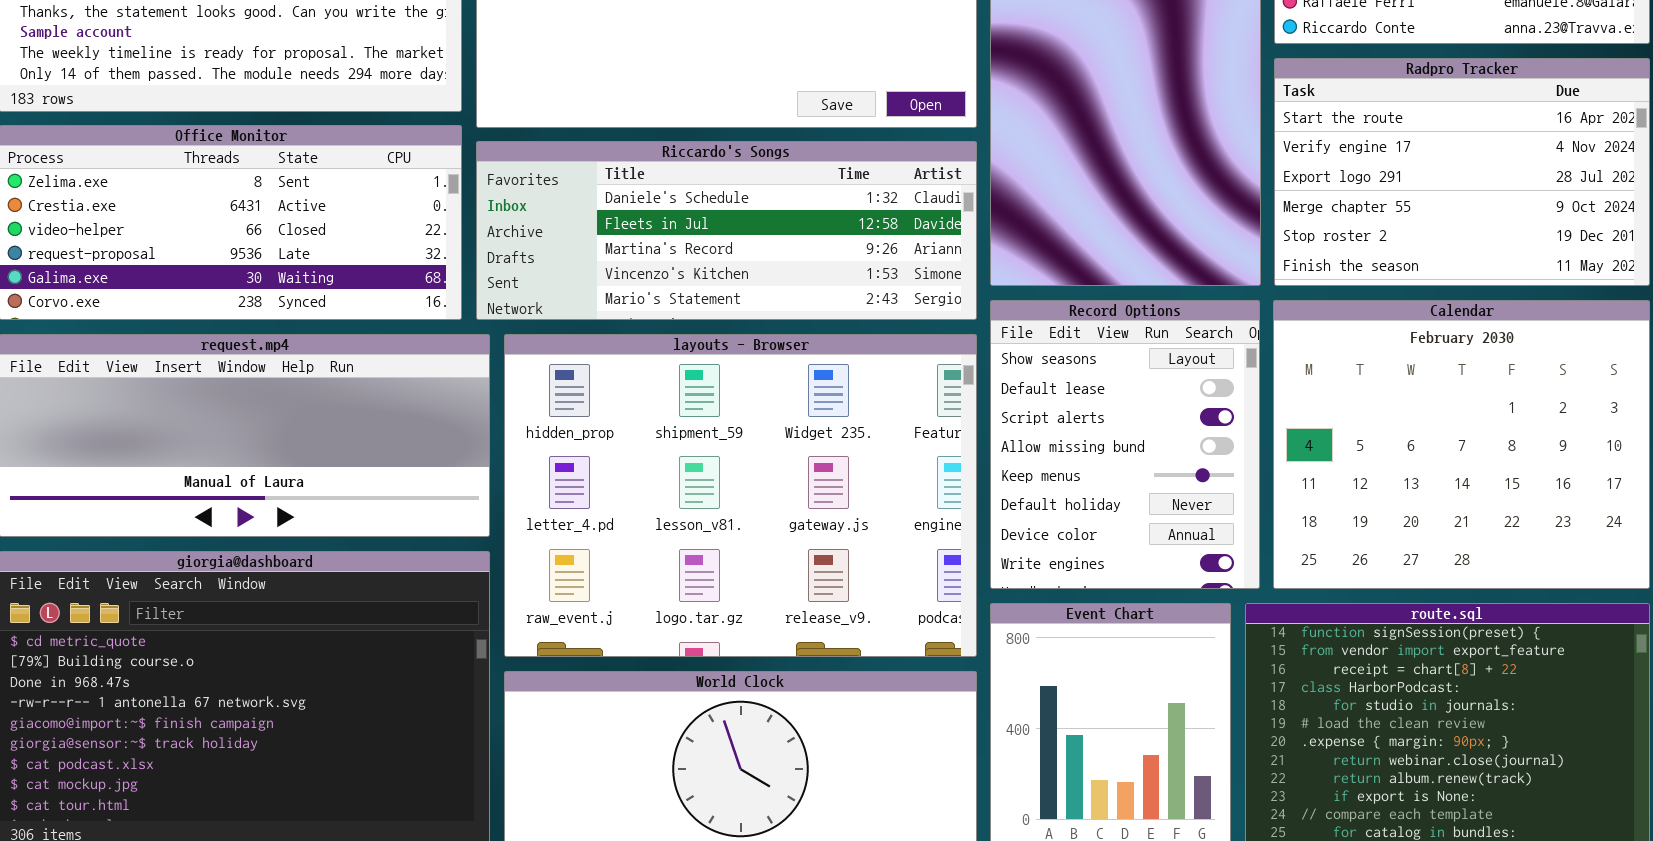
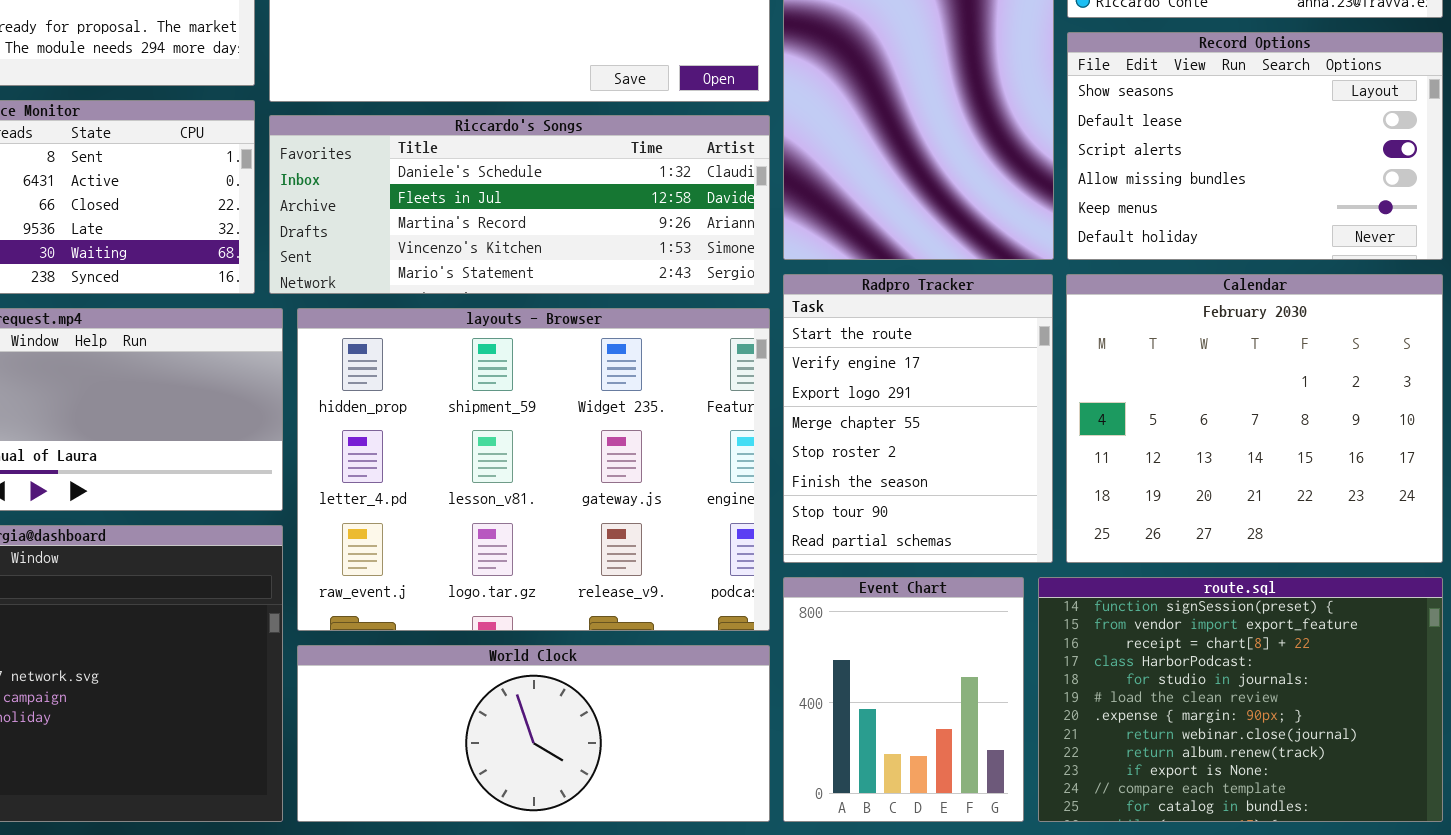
Radpro Tracker: [1274,58,1650,286] -> [783,274,1053,563], moved, resized
Record Options: [990,300,1260,589] -> [1067,32,1443,260], moved, resized

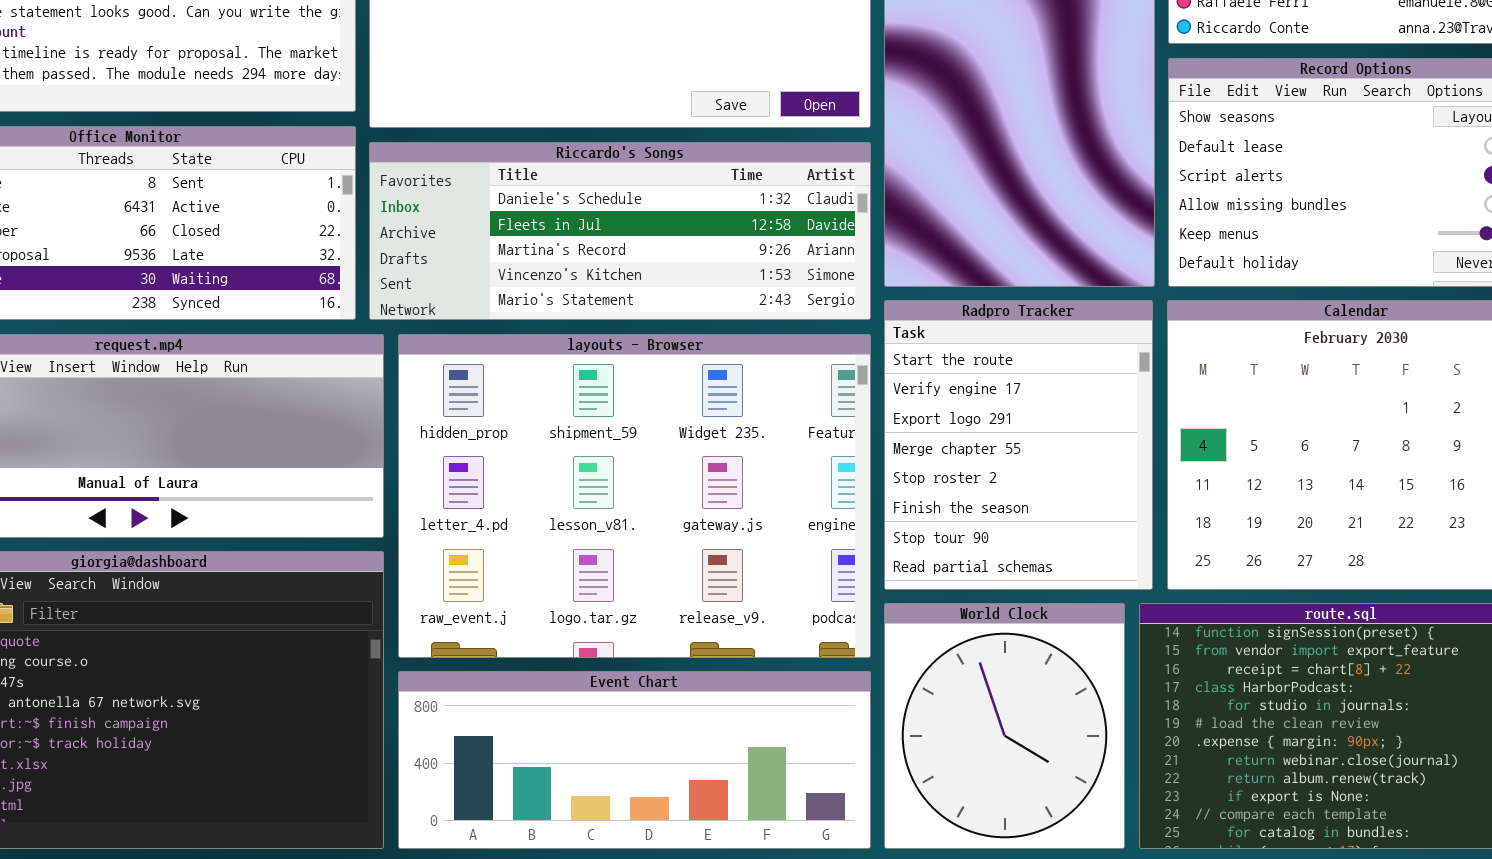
Event Chart: [783,577,1024,822] -> [398,671,871,849], moved, resized
World Clock: [297,645,770,822] -> [884,603,1125,849], moved, resized

